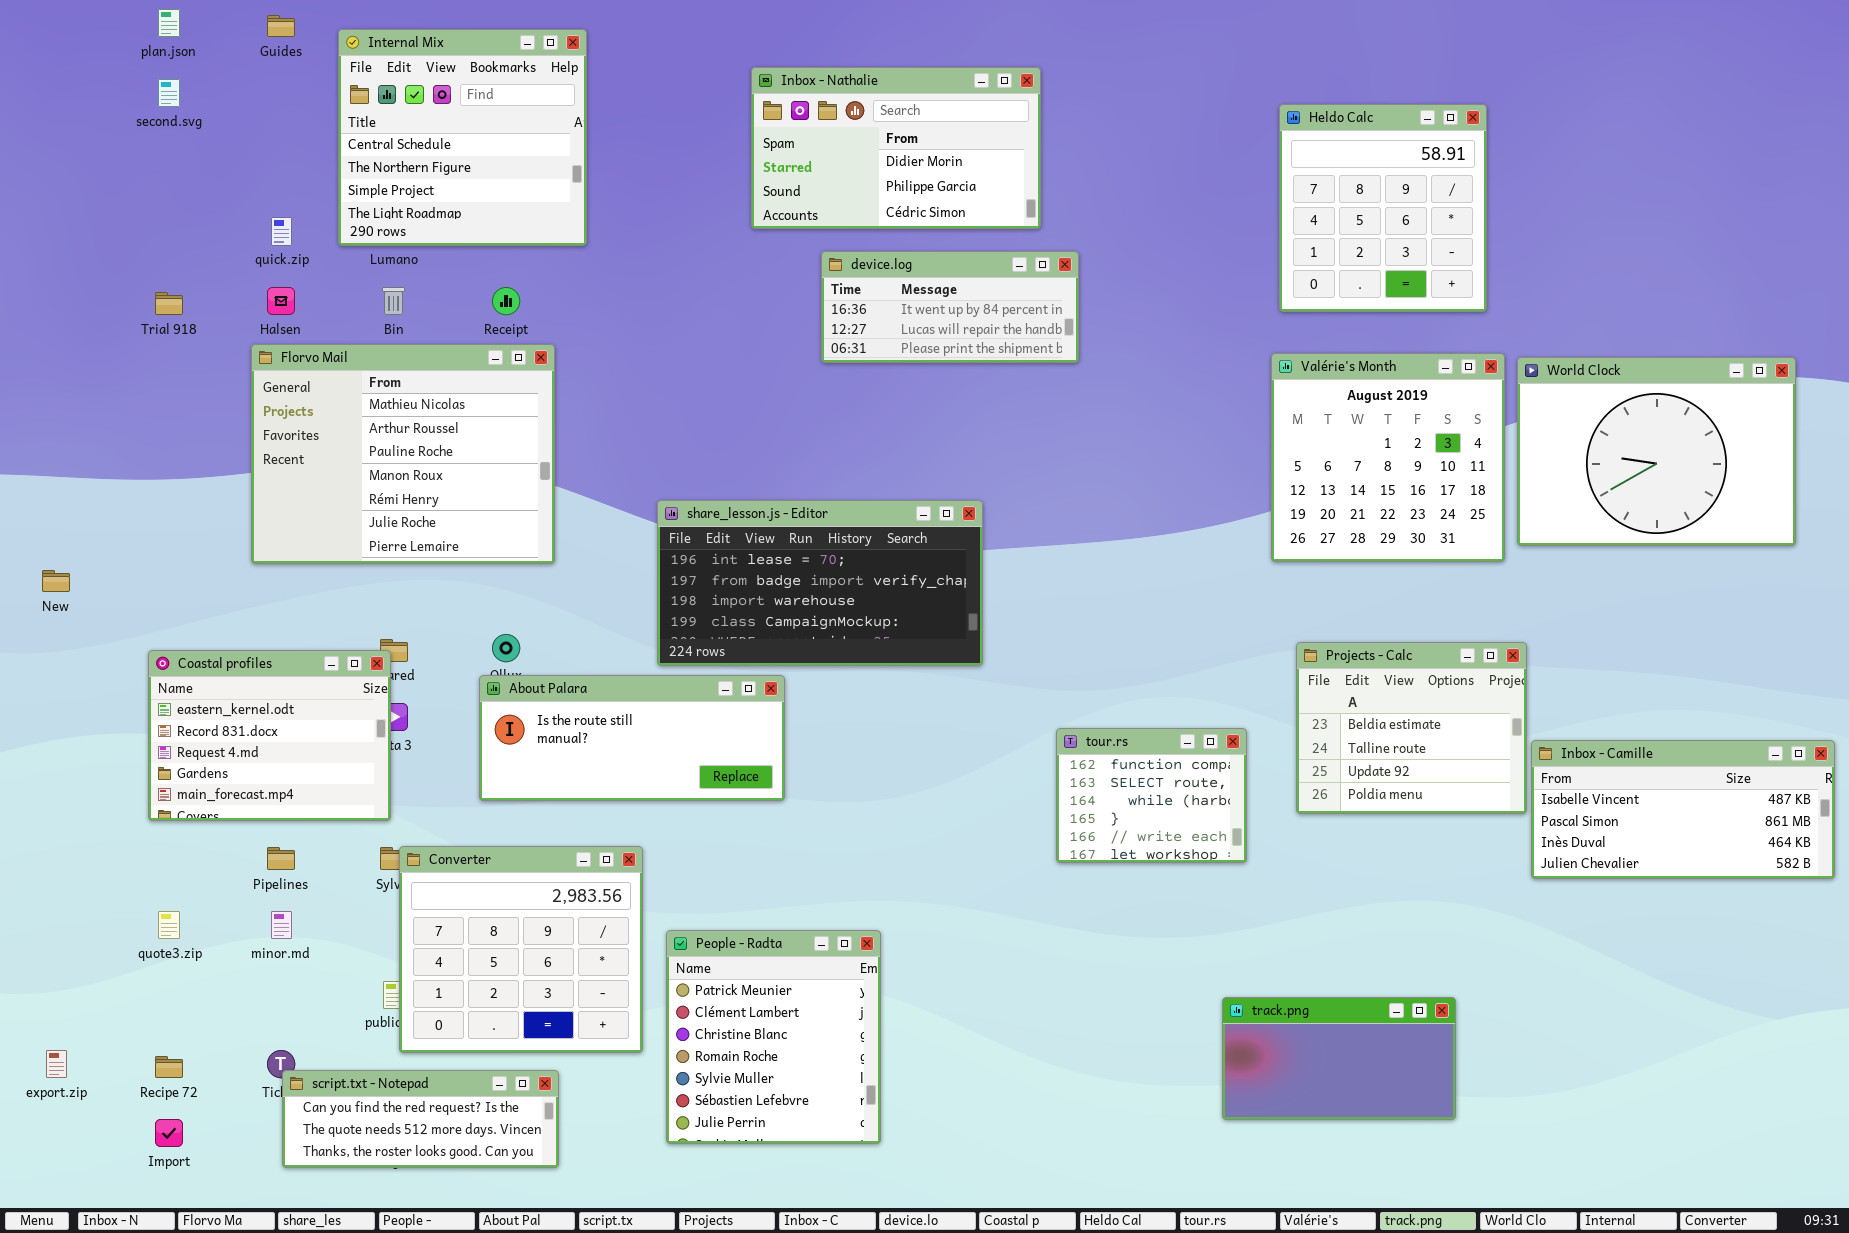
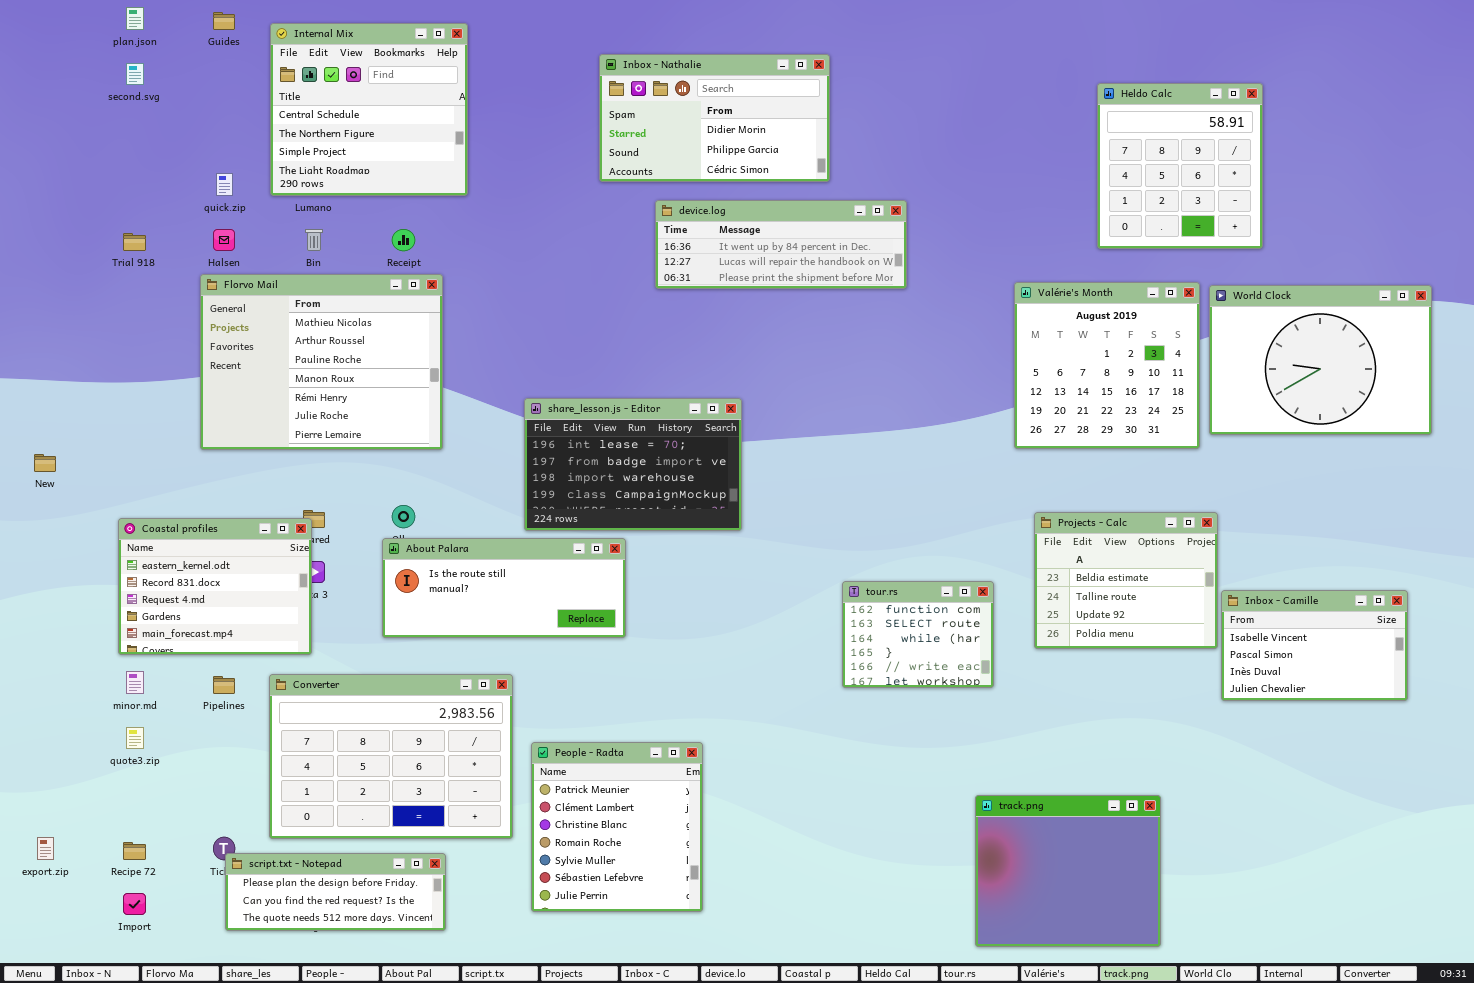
Heldo Calc: [1279,104,1487,312] -> [1097,83,1263,249], moved
device.log: [821,251,1079,363] -> [655,200,907,289], resized
share_lesson.js - Editor: [657,500,983,666] -> [524,398,742,531], resized
Inbox - Camille: [1531,740,1835,879] -> [1221,590,1408,701], resized
Converter: [399,846,643,1053] -> [269,674,513,839], resized
minor.md: [271,911,292,939] -> [126,671,144,694], moved
track.png: [1222,997,1456,1120] -> [975,795,1161,947], resized
script.txt - Notepad: [282,1070,559,1168] -> [225,853,446,931], scrolled up 1 row

